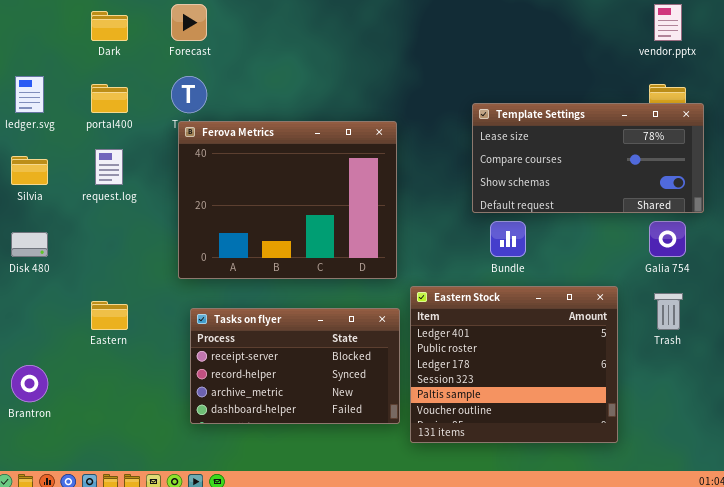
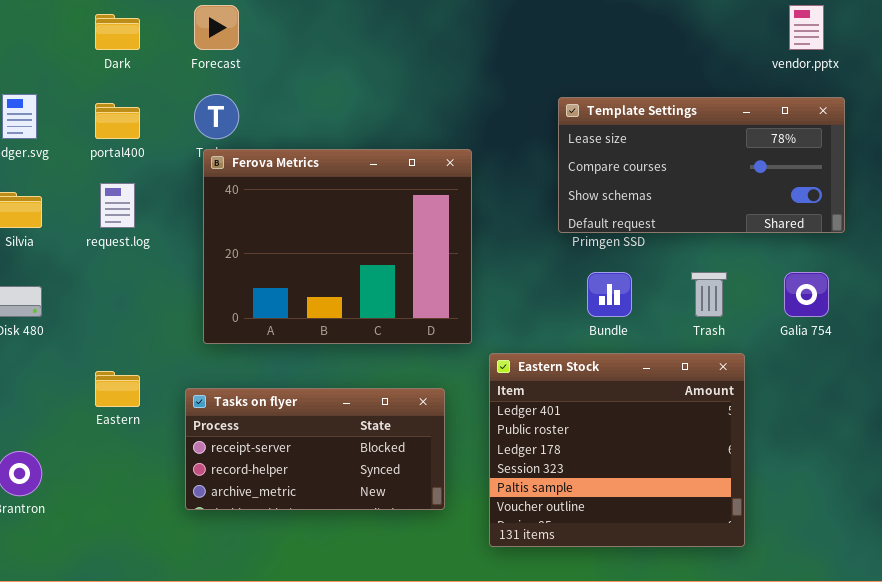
Template Settings: [472,103,704,213] -> [558,97,845,233], moved
Trash: [654,293,683,330] -> [691,272,727,317], moved
Tasks on flyer: [190,308,400,424] -> [185,388,445,510], moved, resized

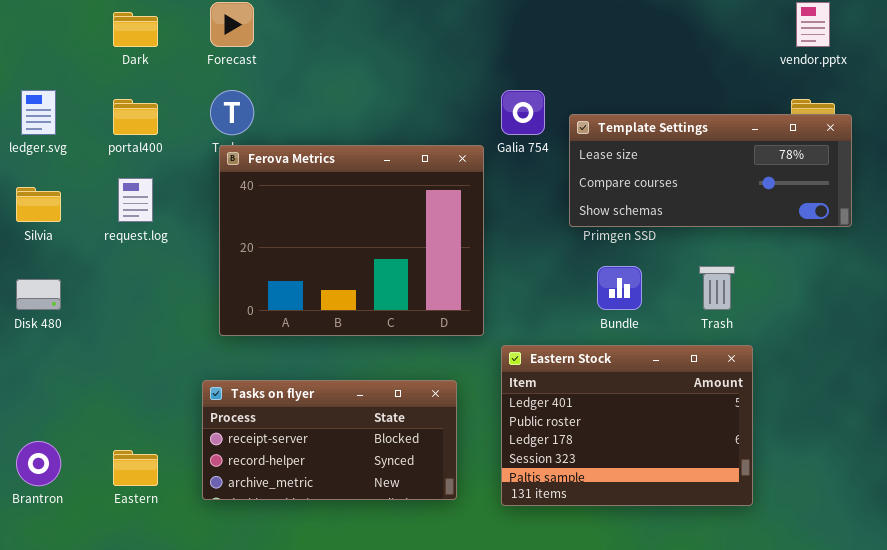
Template Settings: [558,97,845,233] -> [569,114,852,227], resized
Galia 754: [784,272,829,317] -> [501,90,545,135], moved
Eastern Stock: [489,353,745,547] -> [501,345,753,506], resized
Eastern: [95,371,140,407] -> [113,450,158,486], moved

